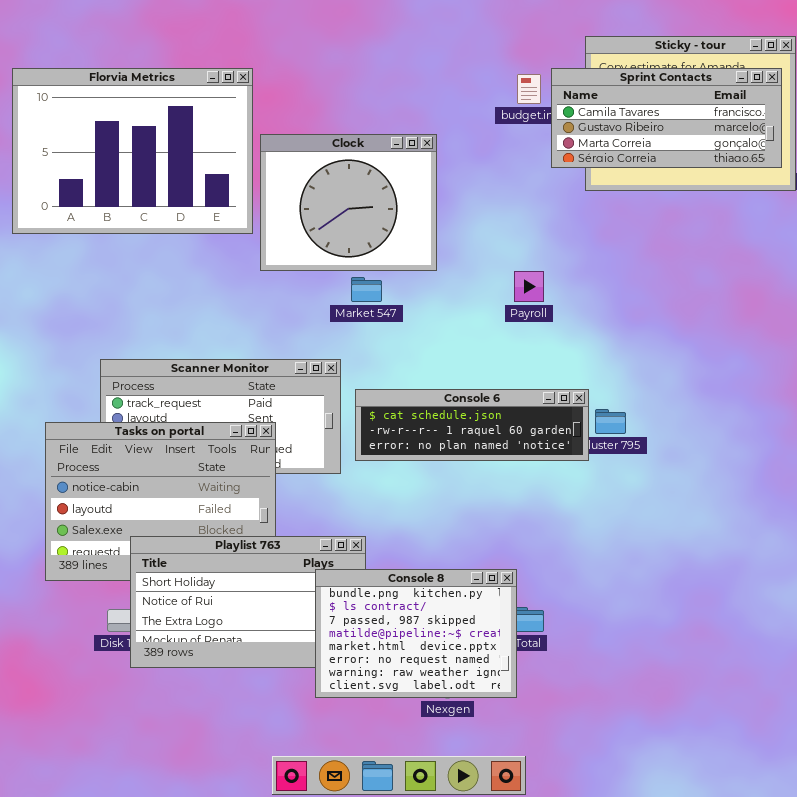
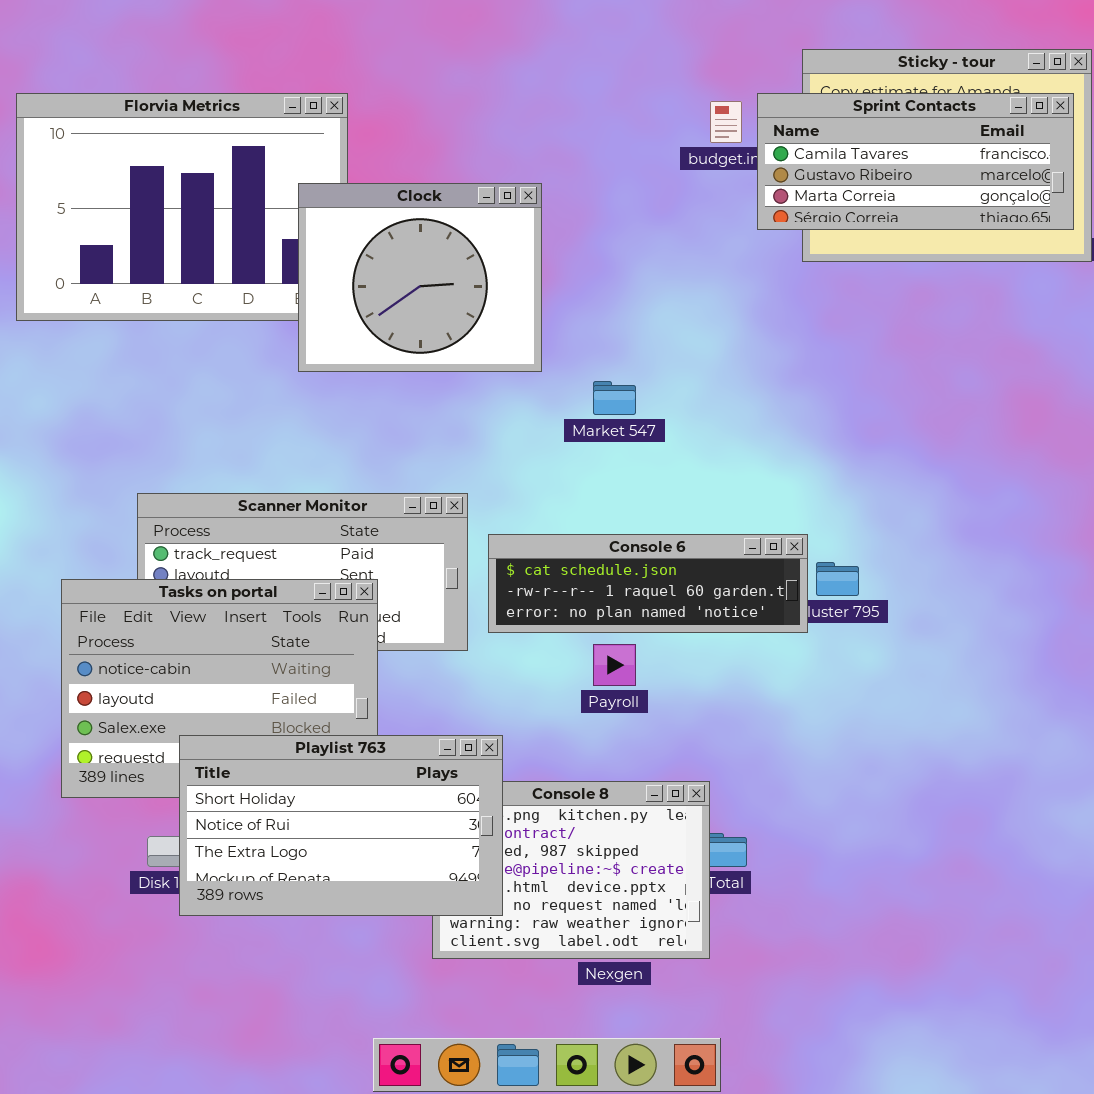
Clock: [260,134,437,271] -> [298,183,542,372], moved
Payroll: [514,271,544,302] -> [593,644,636,686], moved
Market 547: [351,277,382,302] -> [593,381,636,415], moved
Playlist 763: [130,536,366,668] -> [179,735,503,916], raised

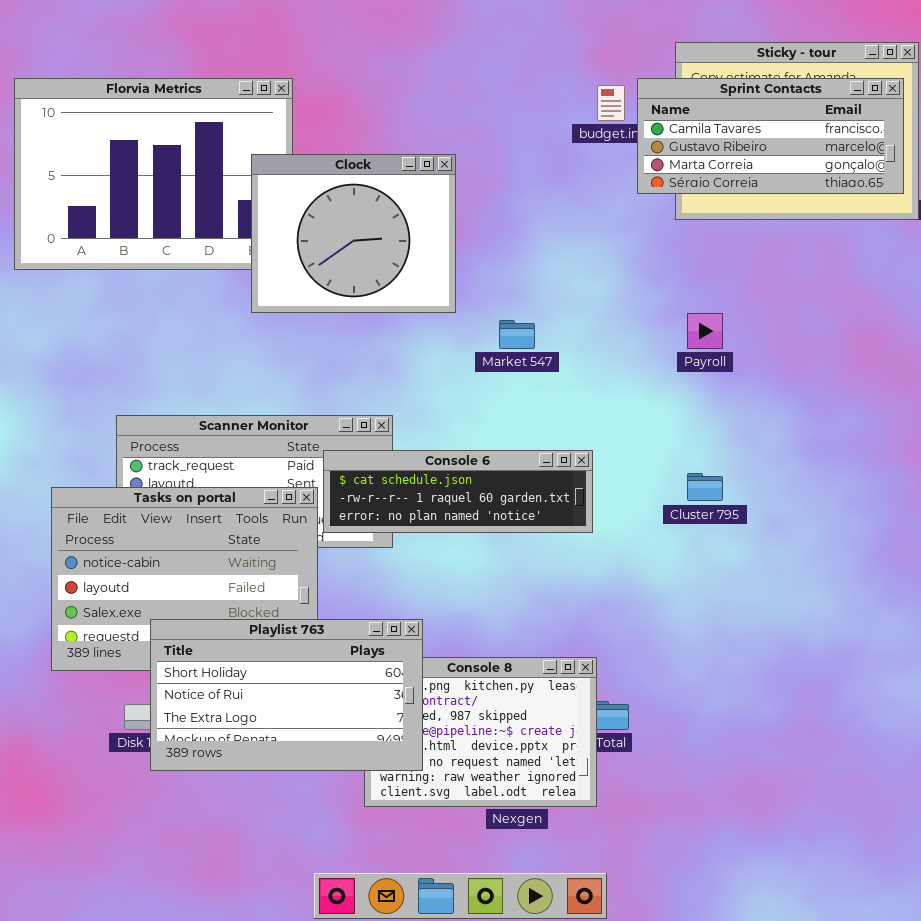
Console 6: [488,534,808,633] -> [323,450,593,533], moved
Payroll: [593,644,636,686] -> [687,313,723,349], moved

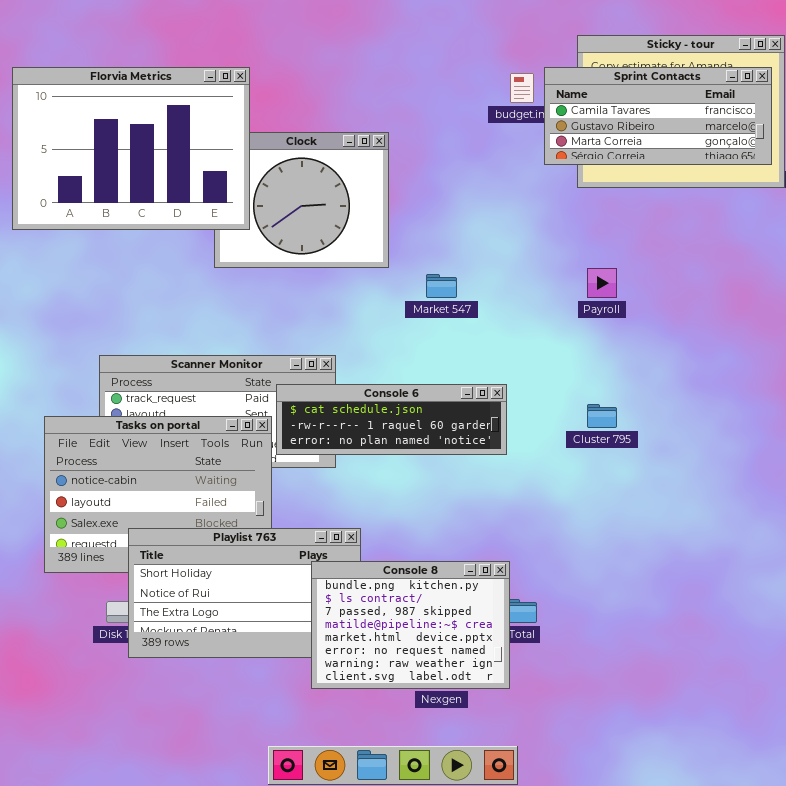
Florvia Metrics: [14,78,293,270] -> [12,67,250,230], raised
Console 8: [364,657,597,807] -> [311,561,510,689], raised

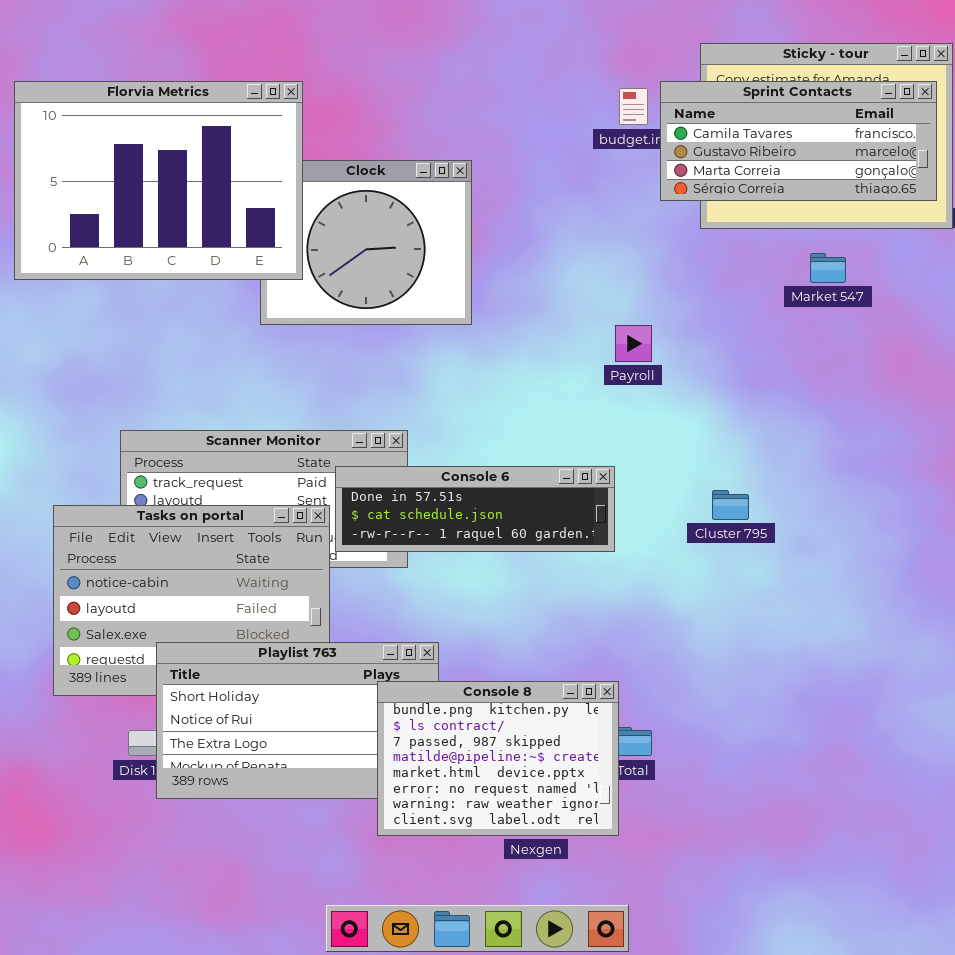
Payroll: [587,268,617,298] -> [615,325,652,362], moved
Market 547: [426,274,457,298] -> [810,253,846,283], moved
Console 6: [276,384,507,455] -> [335,466,615,552], scrolled up 1 row

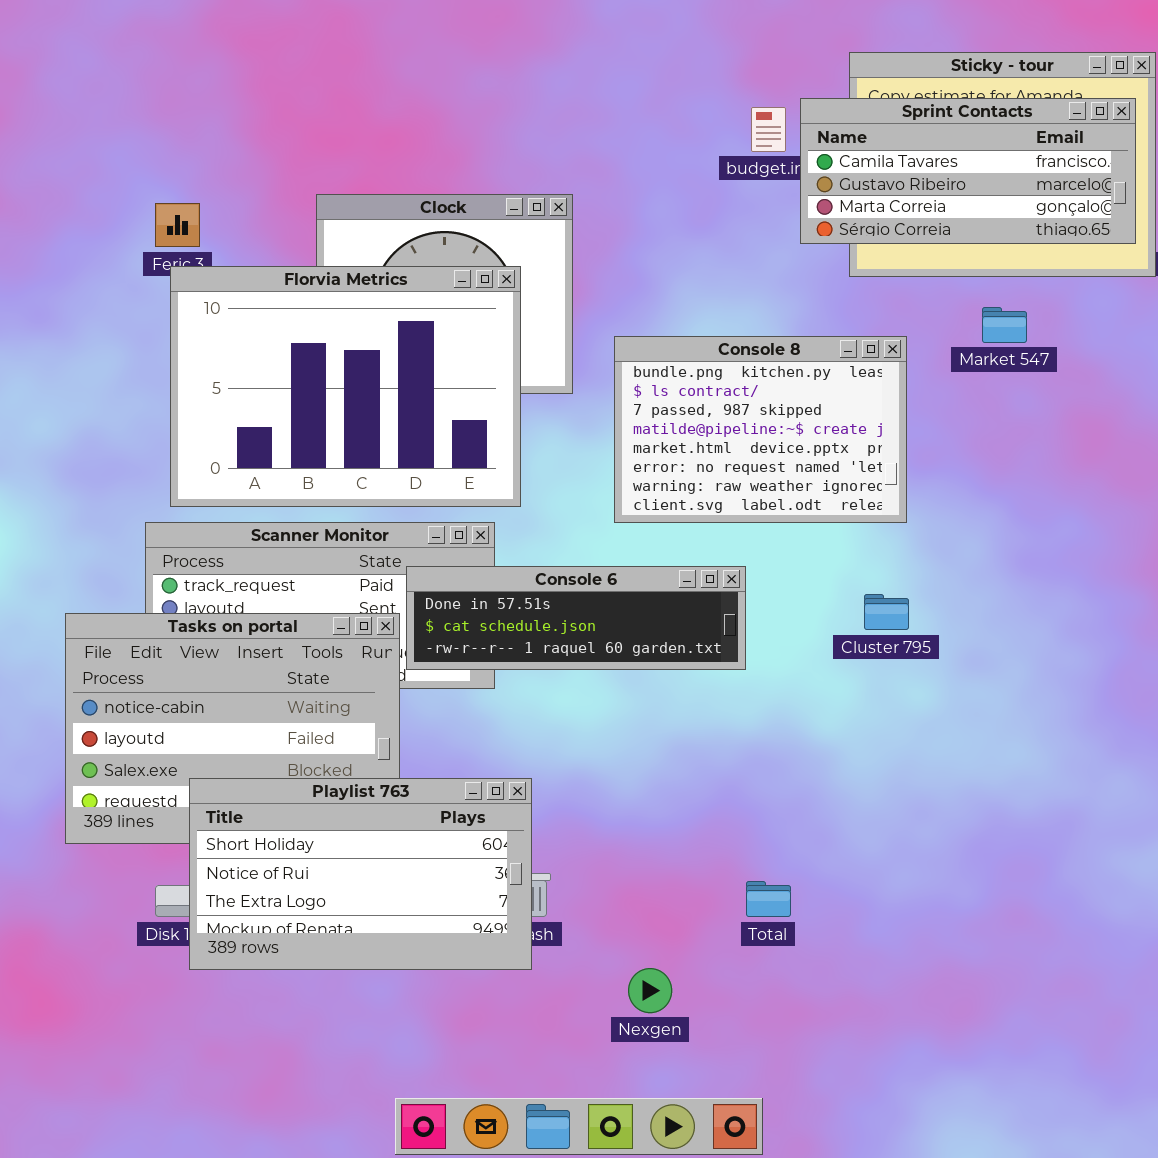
Florvia Metrics: [14,81,303,280] -> [170,266,521,507], moved
Console 8: [377,681,619,836] -> [614,336,907,523], moved

